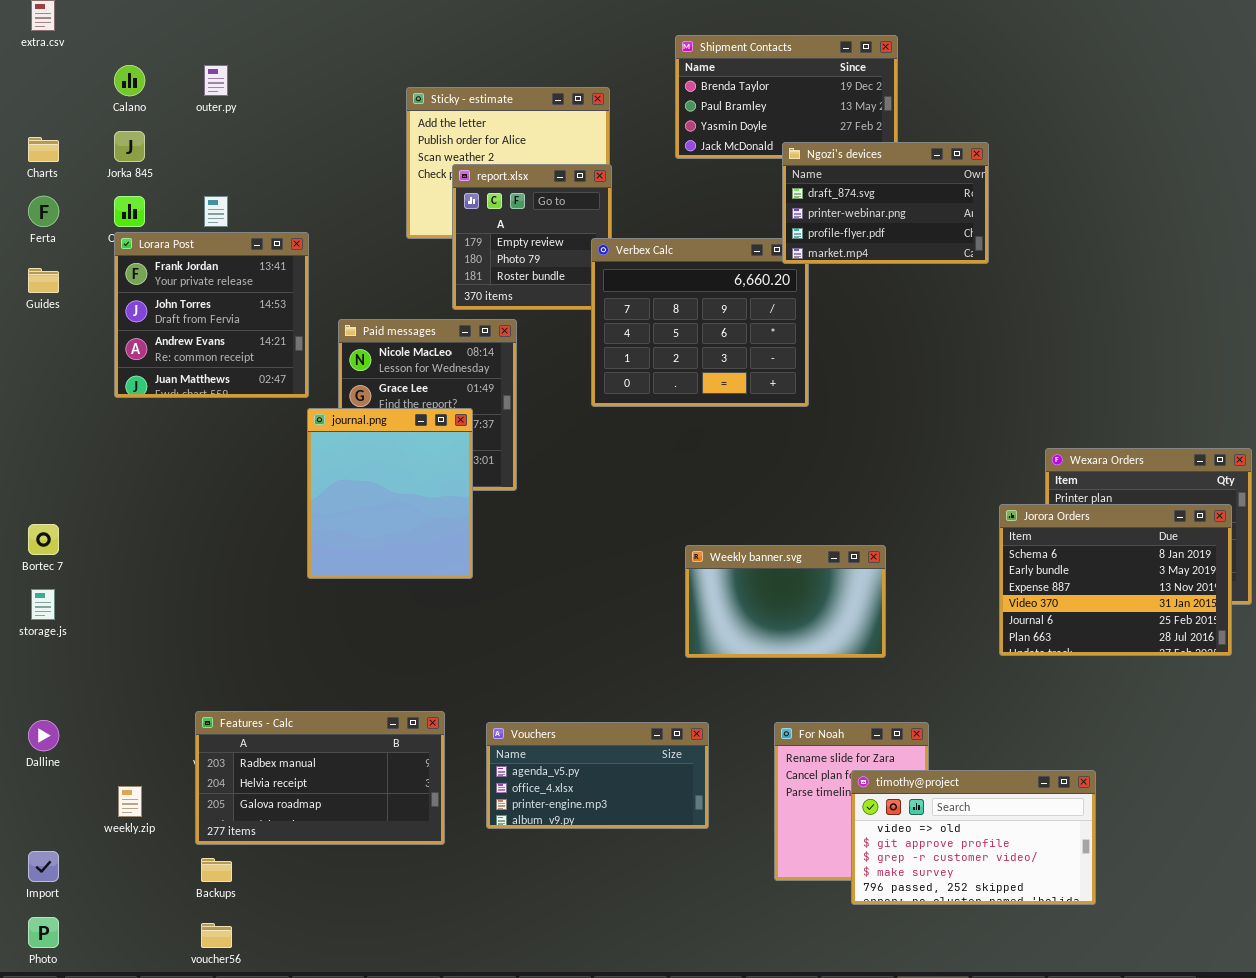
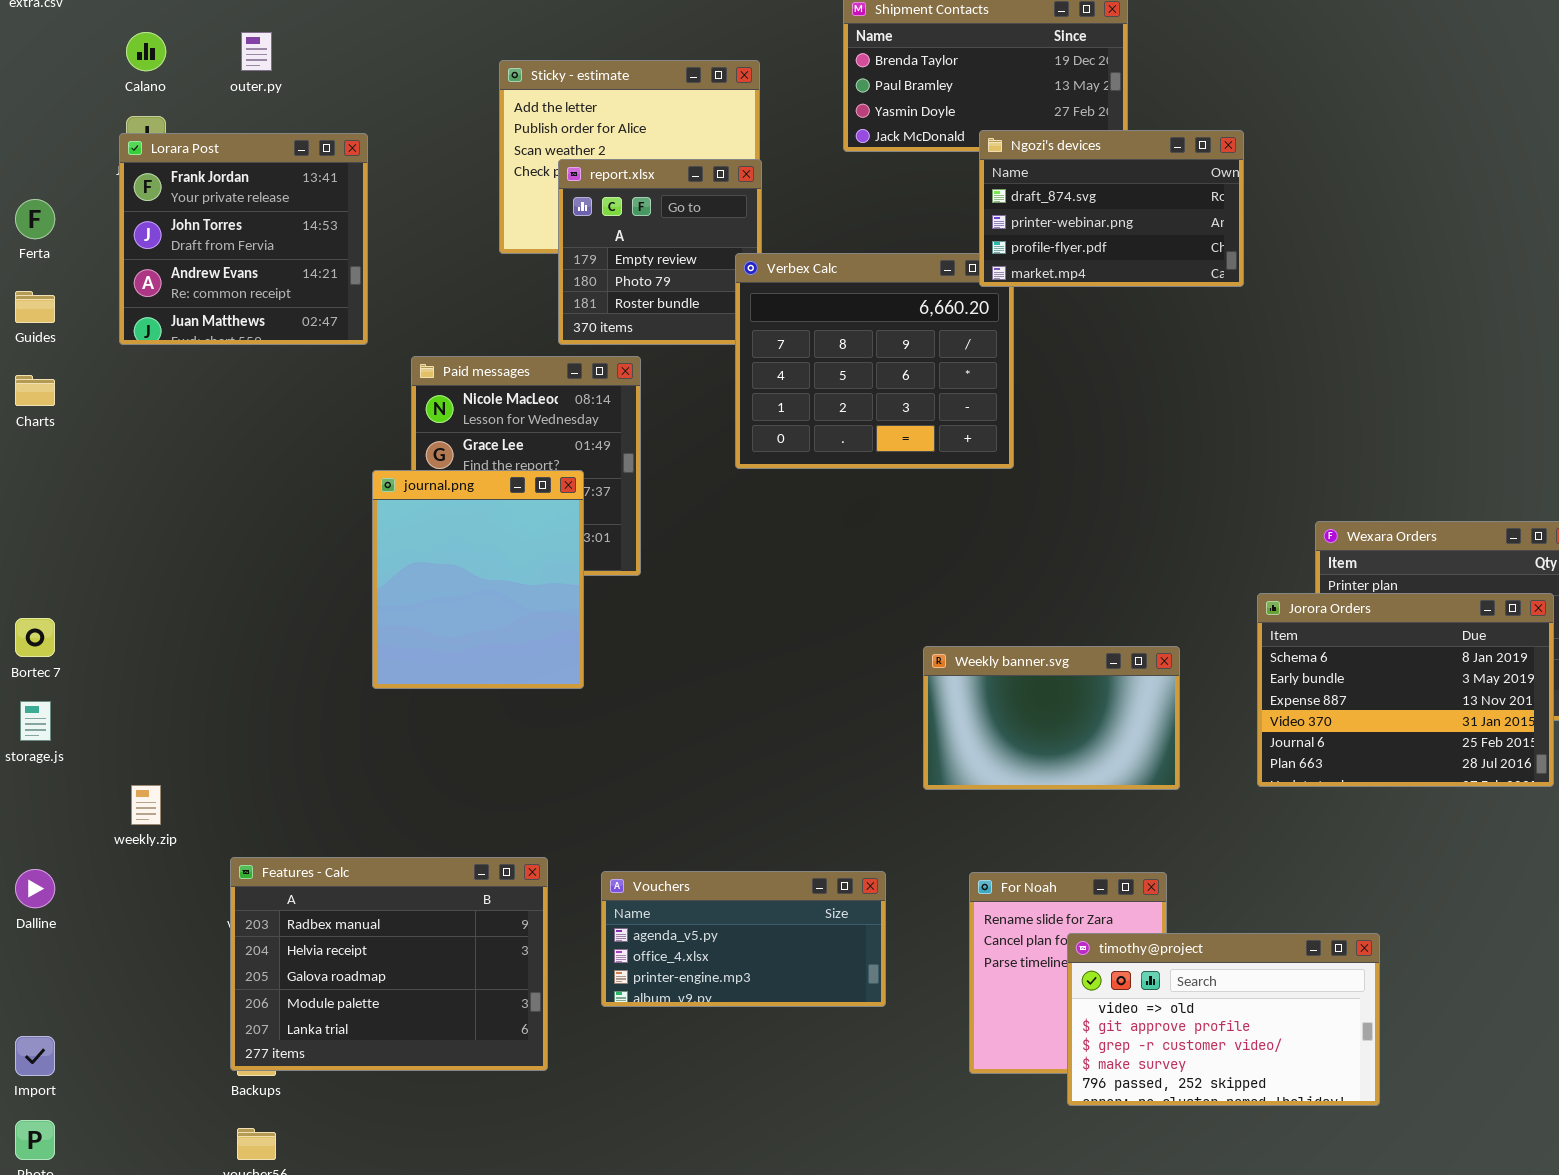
Charts: [28,137,59,162] -> [15,375,55,406], moved
Lorara Post: [114,232,309,398] -> [119,133,368,345], moved
Weekly banner.svg: [685,545,886,658] -> [923,646,1180,790], moved
Features - Calc: [195,711,445,845] -> [230,857,548,1071], resized
weekly.zip: [118,786,142,817] -> [131,785,161,825], moved

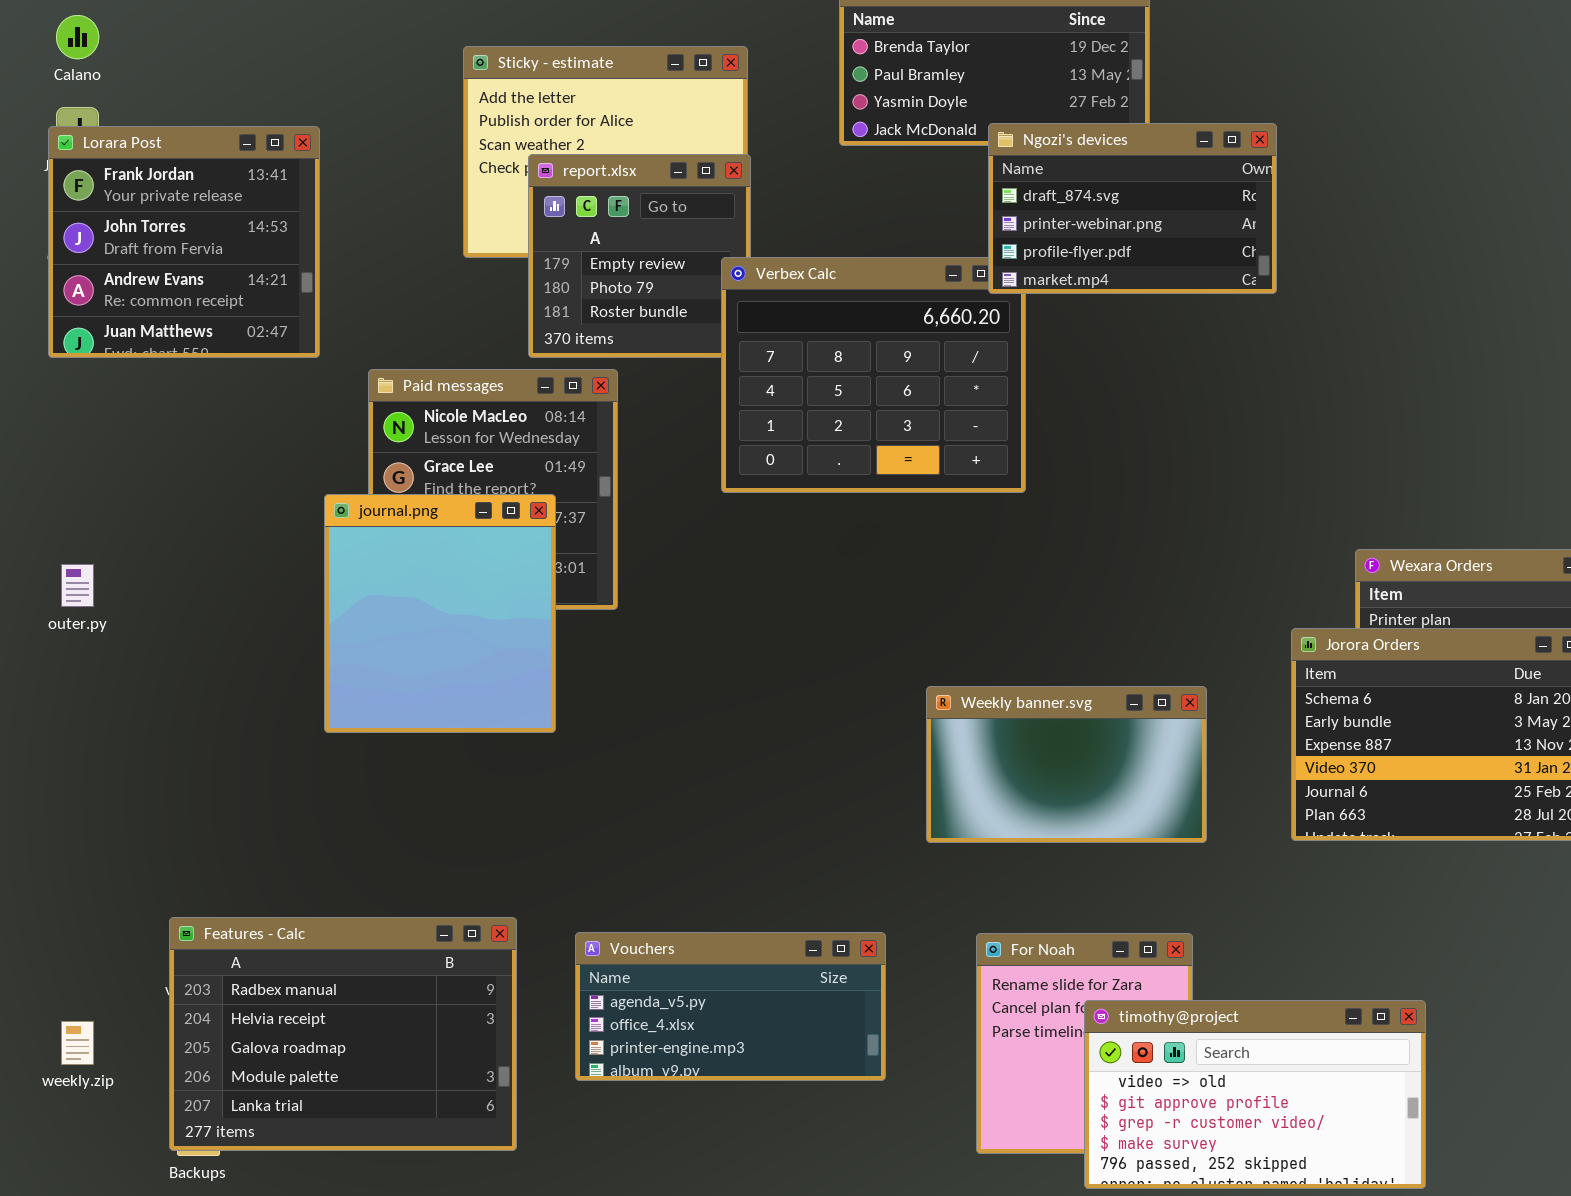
outer.py: [241,32,272,71] -> [61,564,94,607], moved
weekly.zip: [131,785,161,825] -> [61,1021,94,1065], moved

